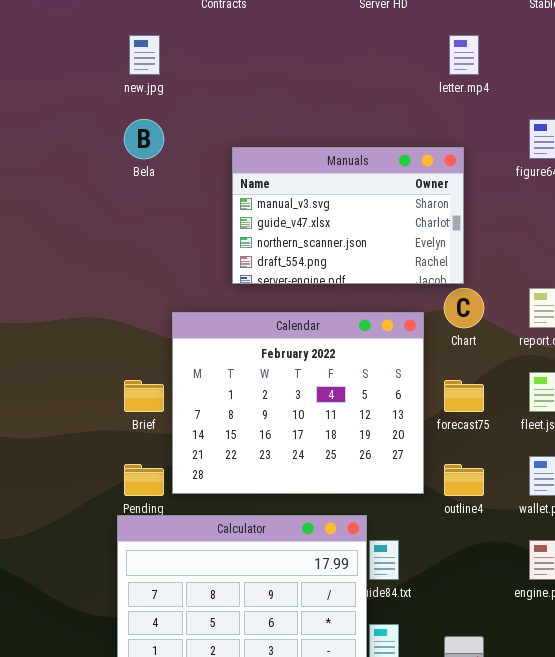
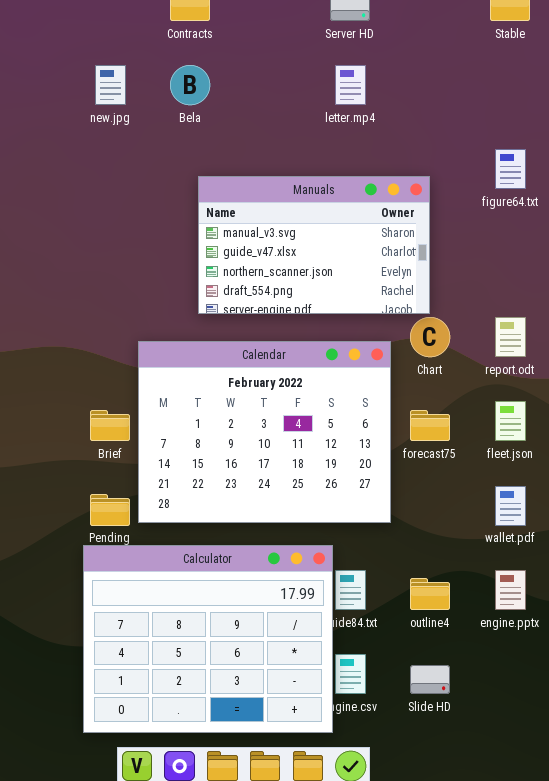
letter.mp4: [449,35,479,75] -> [335,65,366,105], moved
Bela: [124,119,164,159] -> [170,65,210,105], moved
outline4: [444,464,484,496] -> [410,578,450,610], moved

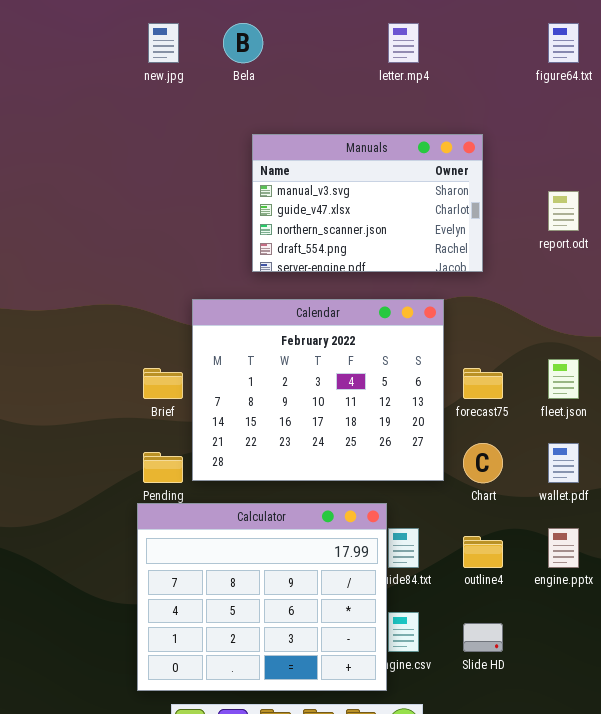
figure64.txt: [495,149,526,189] -> [548,23,579,63], moved
Chart: [410,317,450,357] -> [463,443,503,483], moved
report.odt: [495,317,526,357] -> [548,191,579,231], moved

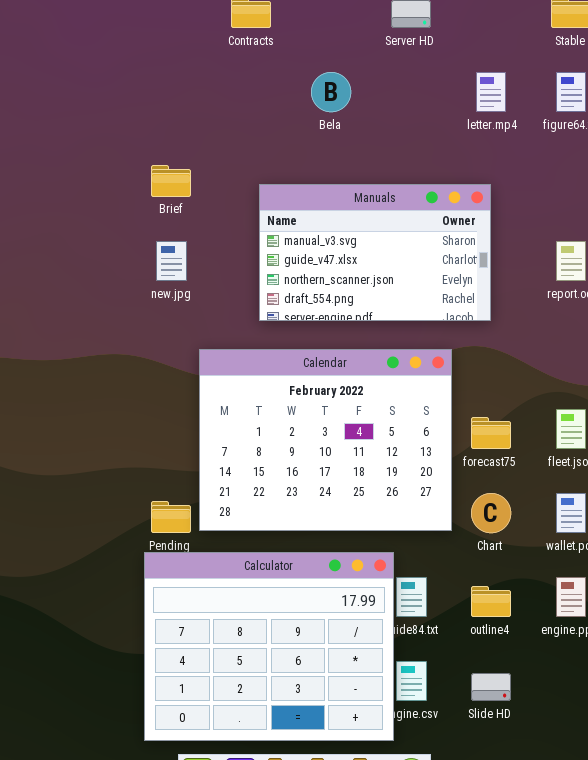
new.jpg: [148,23,179,63] -> [156,241,187,281], moved
Bela: [223,23,263,63] -> [311,72,351,112], moved
letter.mp4: [388,23,419,63] -> [476,72,506,112], moved
Brief: [143,368,183,399] -> [151,165,191,197], moved

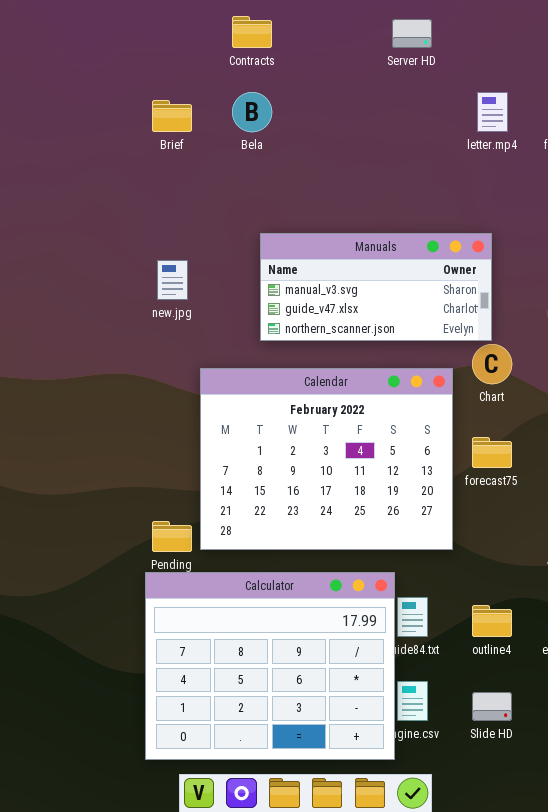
Bela: [311,72,351,112] -> [232,92,272,132], moved
Brief: [151,165,191,197] -> [152,100,192,132], moved
Manuals: [259,184,491,321] -> [260,233,492,341], resized
Chart: [471,493,511,533] -> [472,344,512,384], moved

